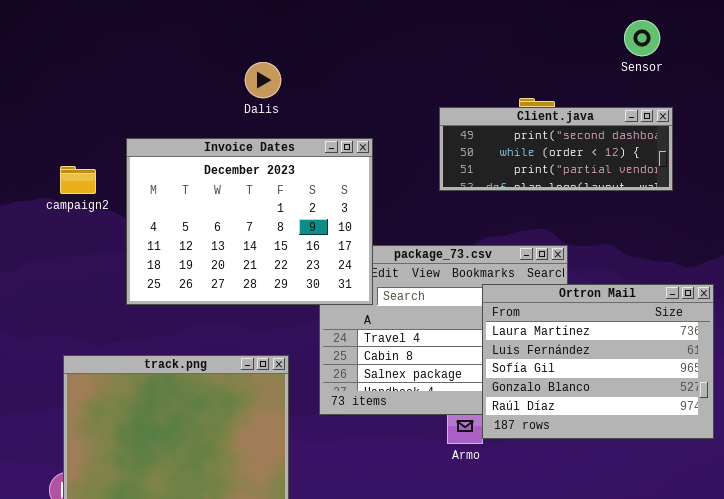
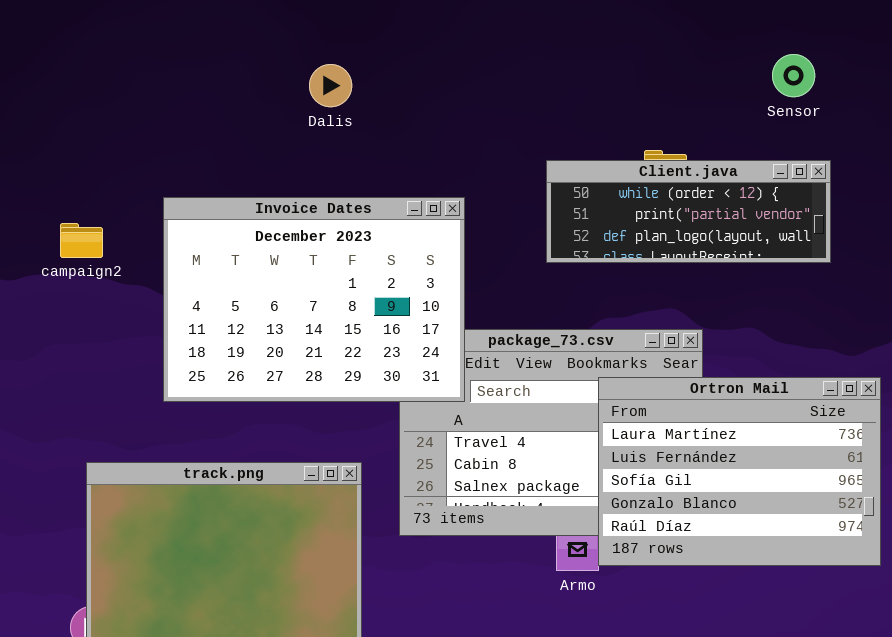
Dalis: [245,62,281,98] -> [309,64,352,107], moved
Client.java: [439,107,673,191] -> [546,160,831,263], scrolled down 1 row
campaign2: [60,166,96,194] -> [60,223,103,258], moved

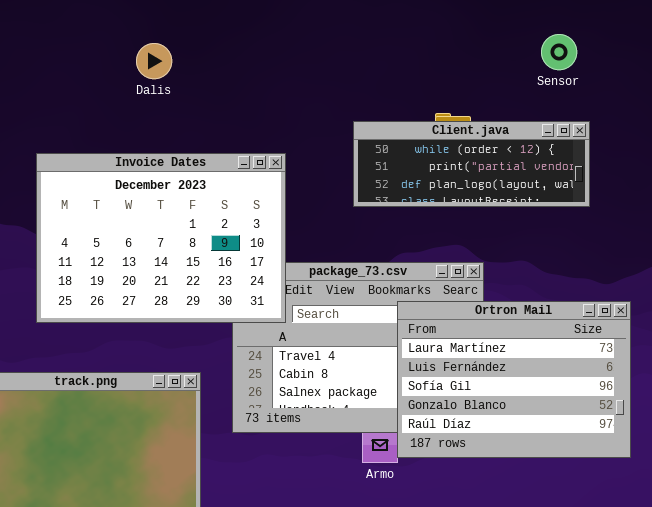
Dalis: [309,64,352,107] -> [136,43,172,79], moved

